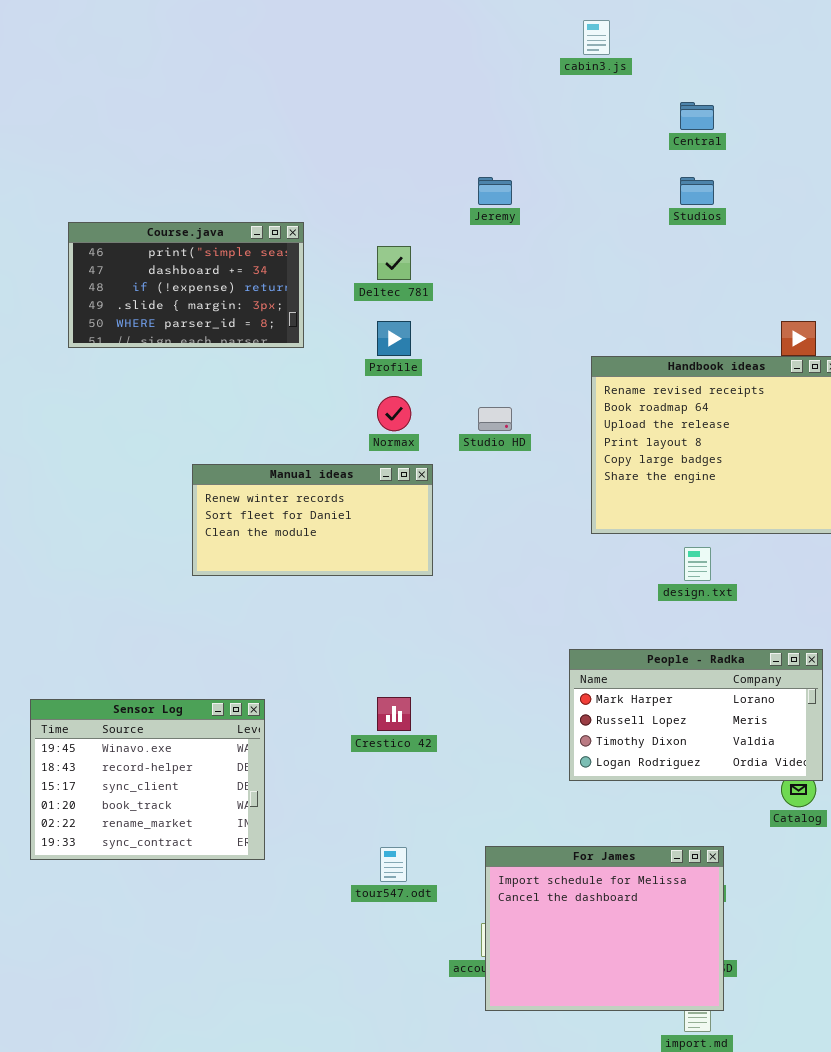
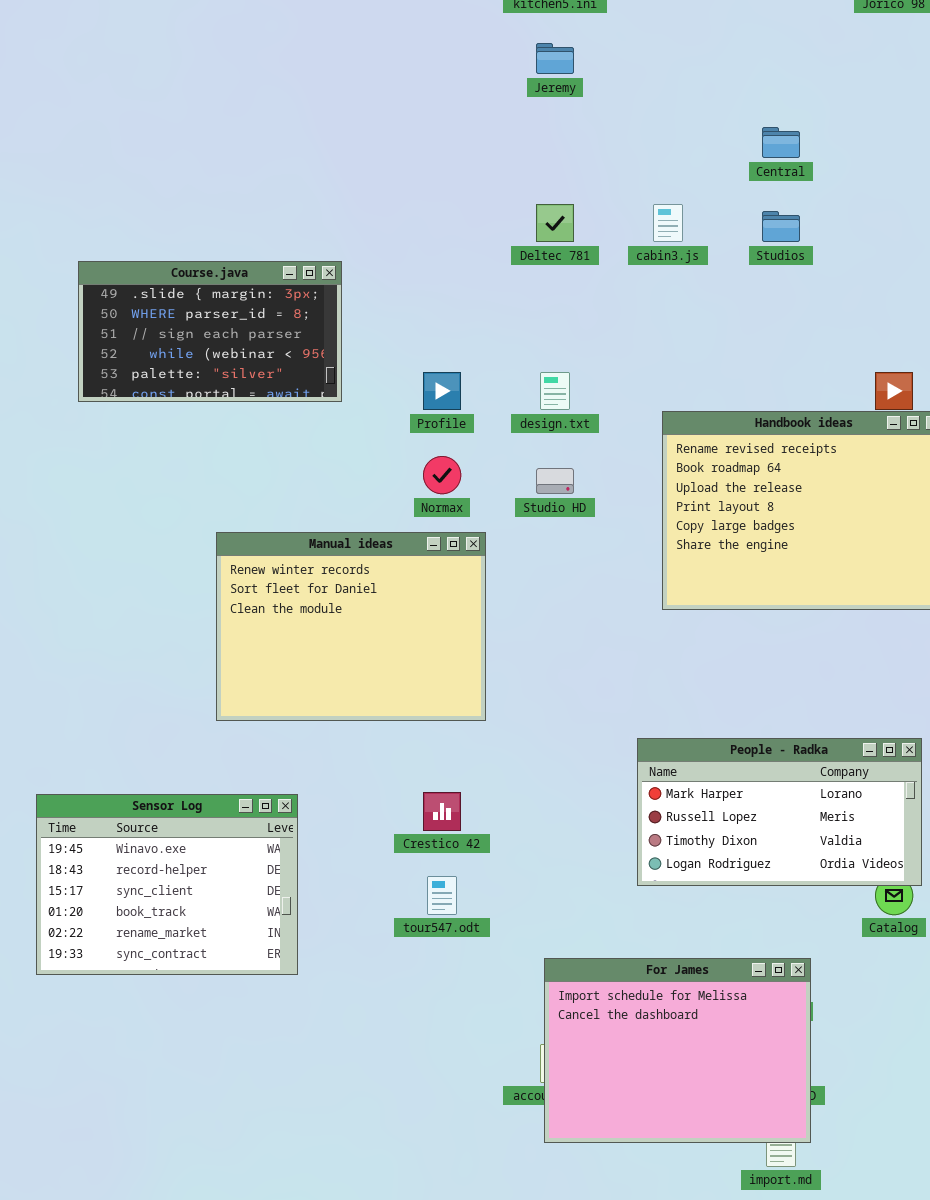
cabin3.js: [583,20,610,55] -> [653,204,683,242], moved
Jeremy: [478,177,512,205] -> [536,43,574,74], moved
Course.java: [68,222,304,348] -> [78,261,342,402], scrolled down 3 rows
Deltec 781: [377,246,411,280] -> [536,204,574,242], moved
Manual ideas: [192,464,433,576] -> [216,532,486,721], resized
design.txt: [684,547,711,581] -> [540,372,570,410], moved
tour547.odt: [380,847,407,882] -> [427,876,457,915], moved

